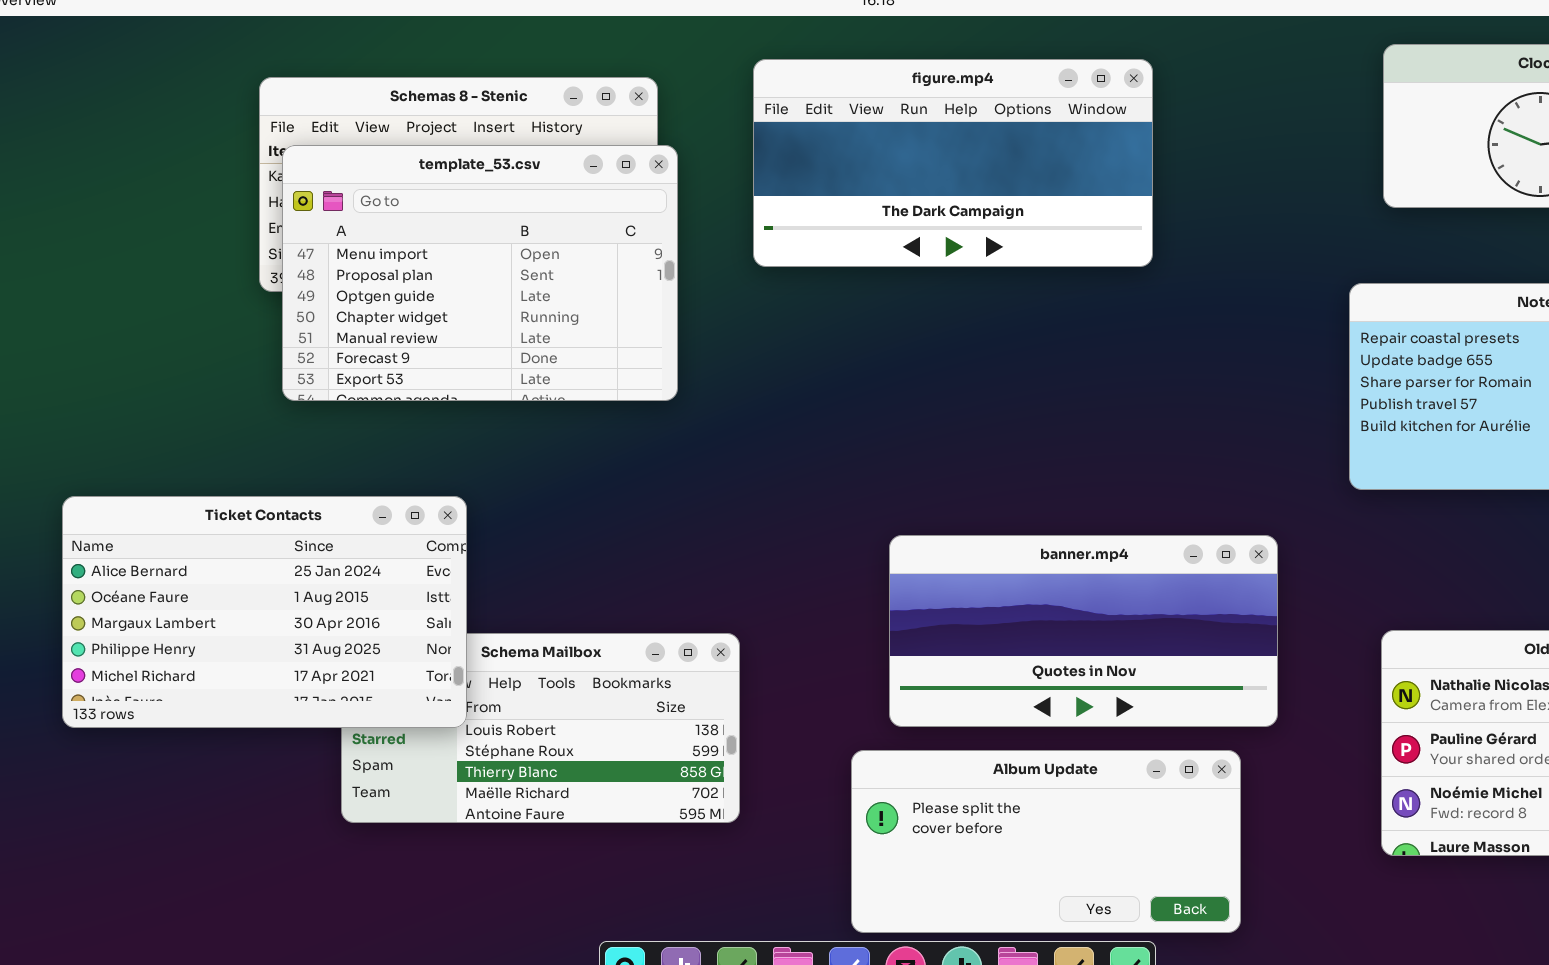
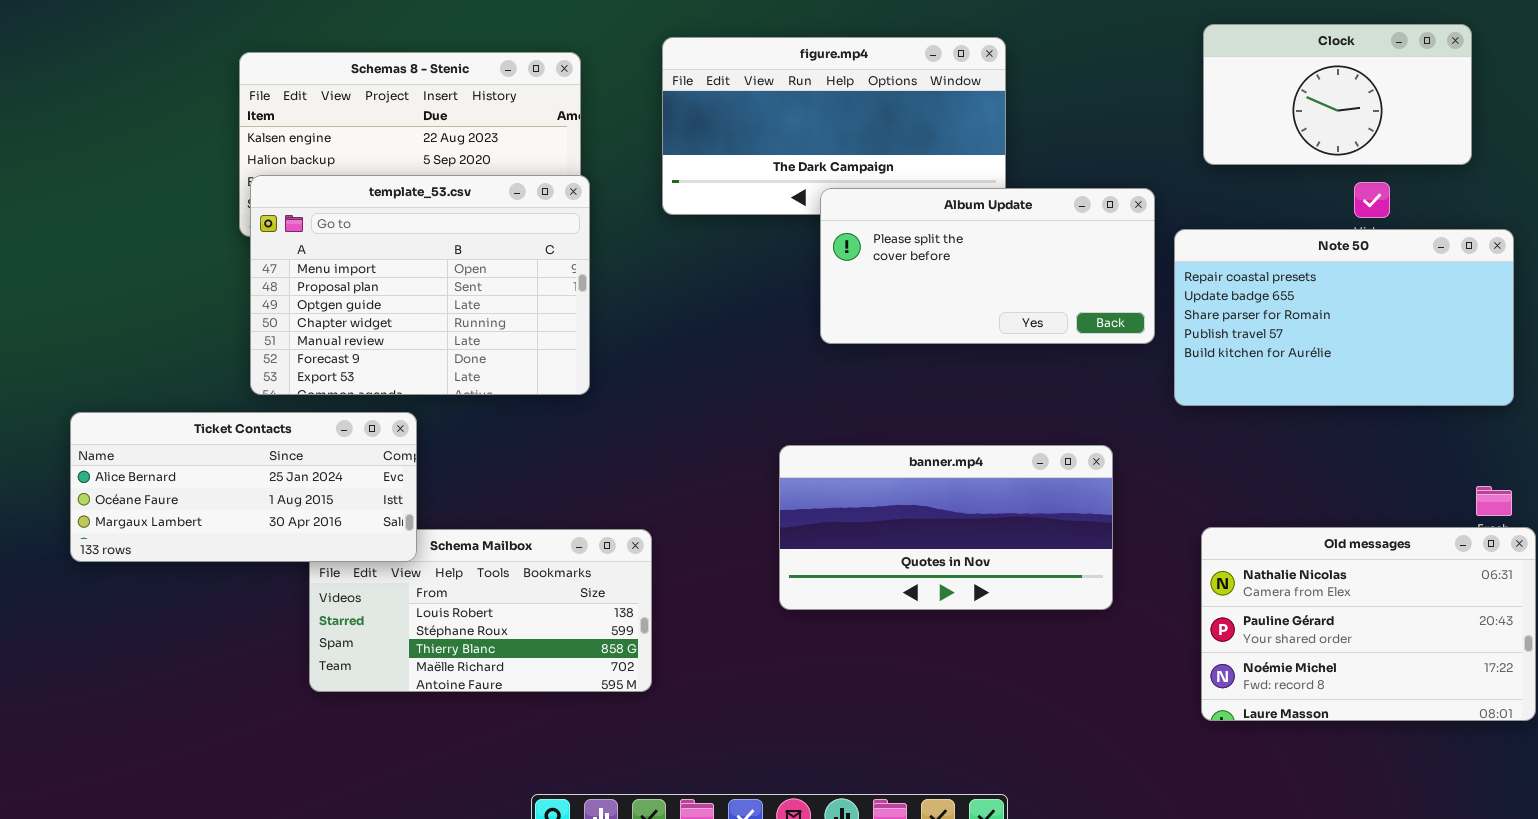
template_53.csv: [282,145,678,401] -> [250,175,590,395], moved
Ticket Contacts: [62,496,467,728] -> [70,412,417,562], resized
Album Update: [851,750,1241,933] -> [820,188,1155,344], moved

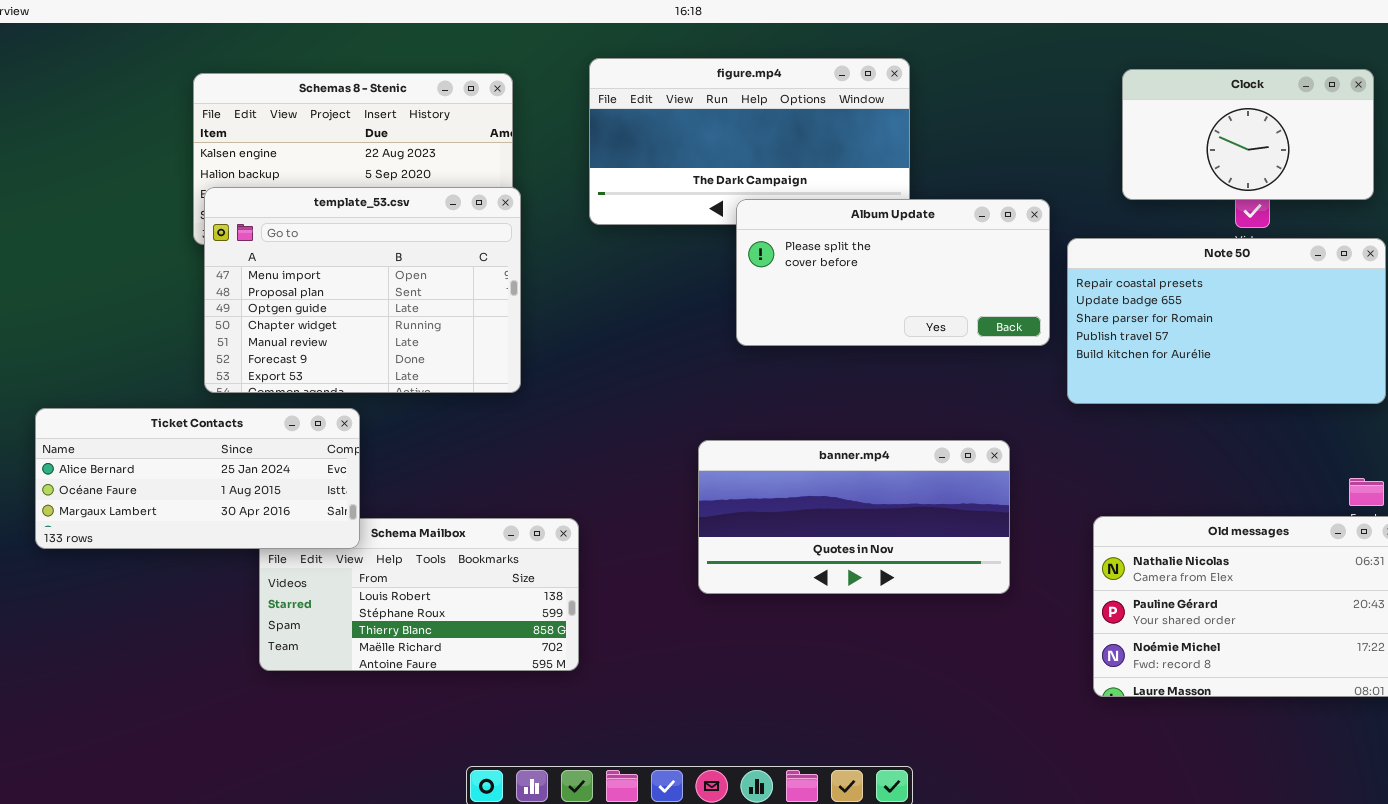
Clock: [1203,24,1472,165] -> [1122,69,1374,200], moved

